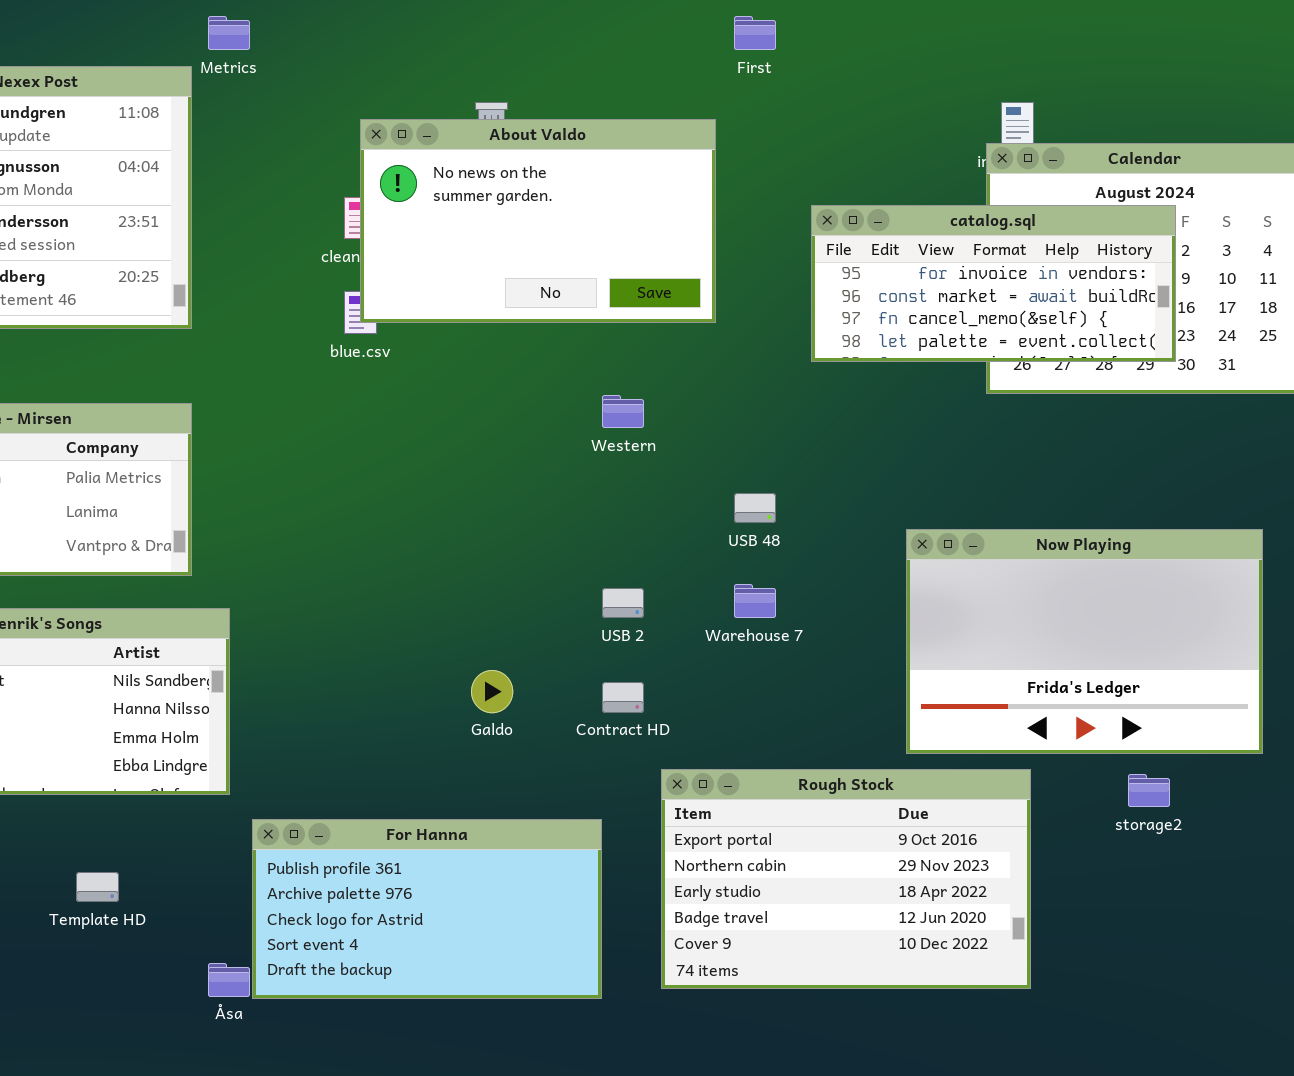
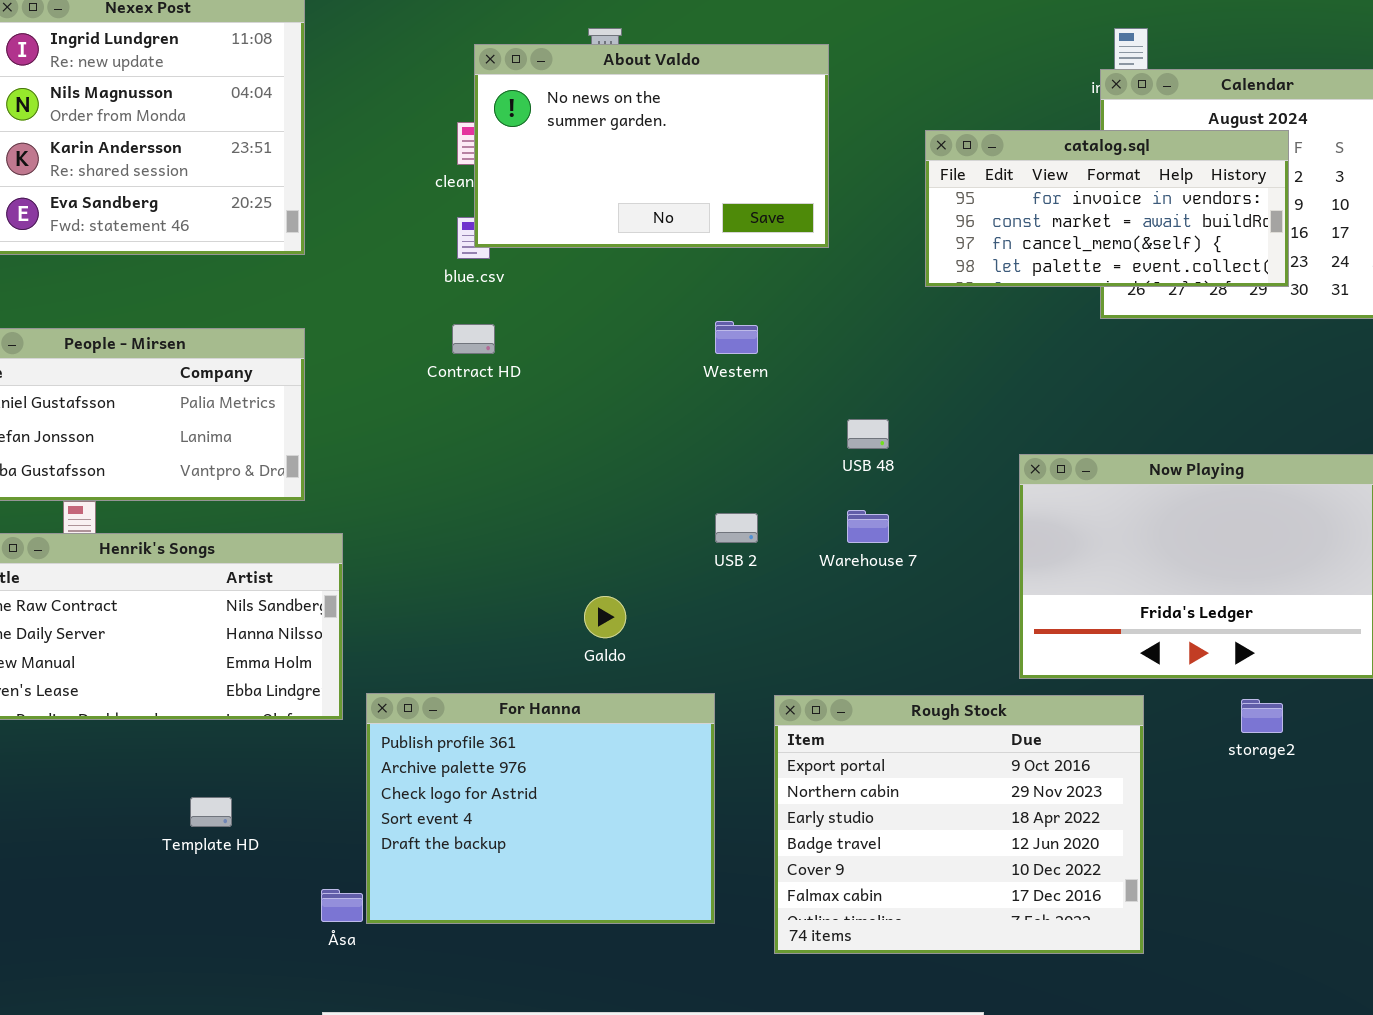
Contract HD: [602,682,644,713] -> [452,324,495,354], moved
Rough Stock: [661,769,1031,989] -> [774,695,1144,954], resized
For Hanna: [252,819,602,999] -> [366,693,715,924], resized

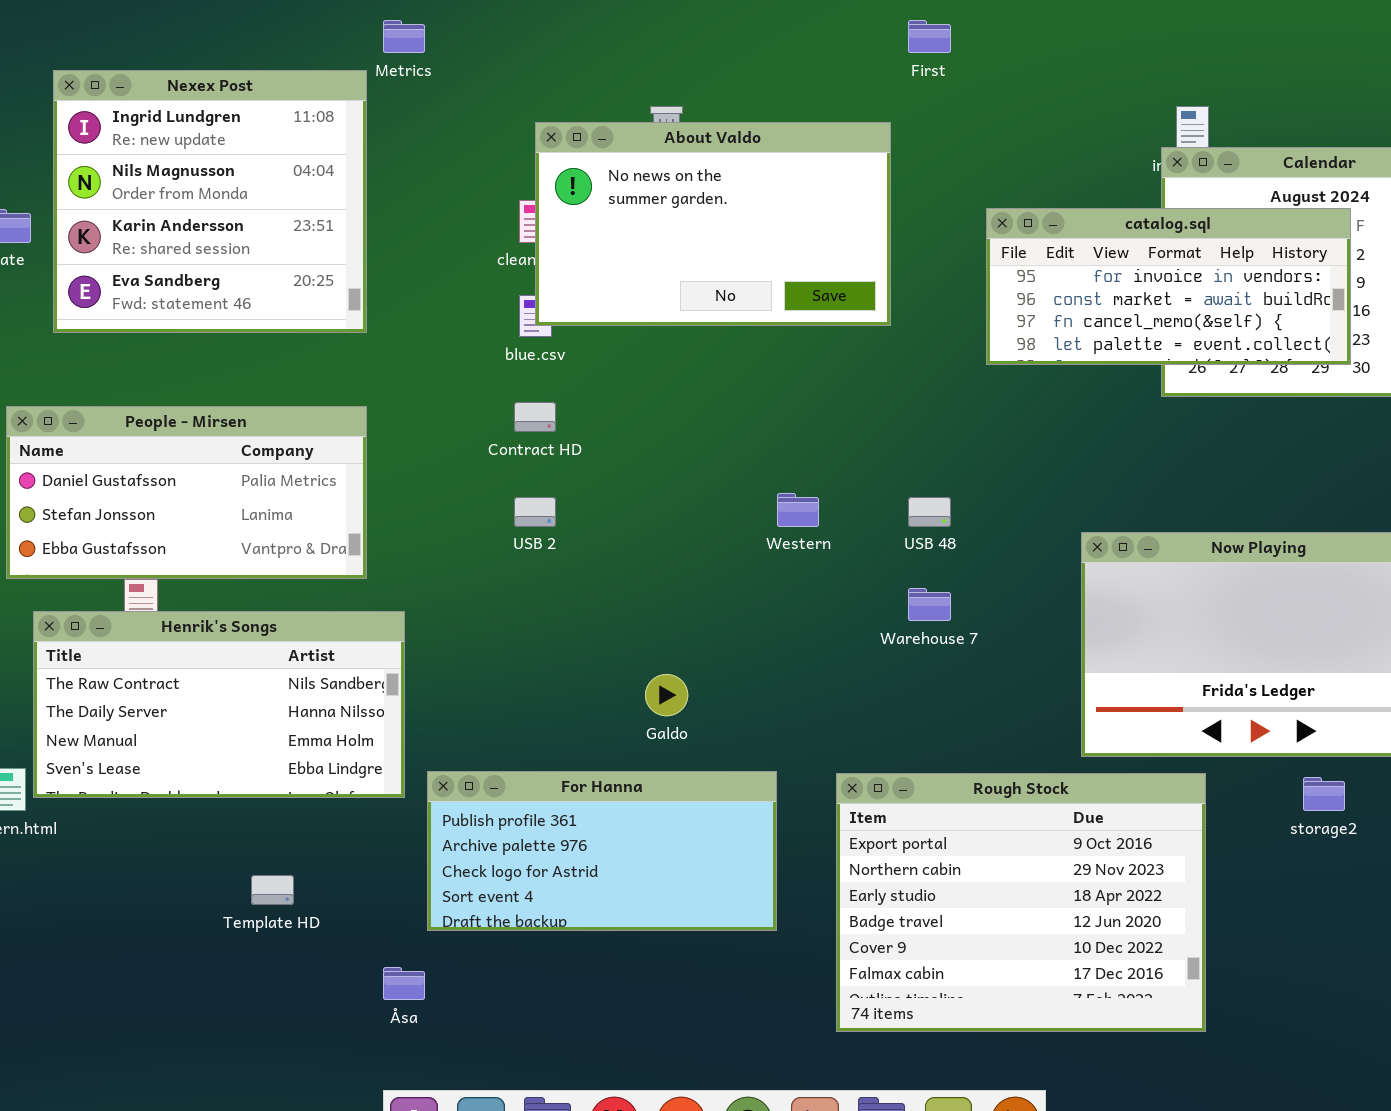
Western: [715,321,758,354] -> [777,493,819,527], moved
USB 2: [715,513,758,543] -> [514,497,556,527], moved
For Hanna: [366,693,715,924] -> [427,771,777,931], resized

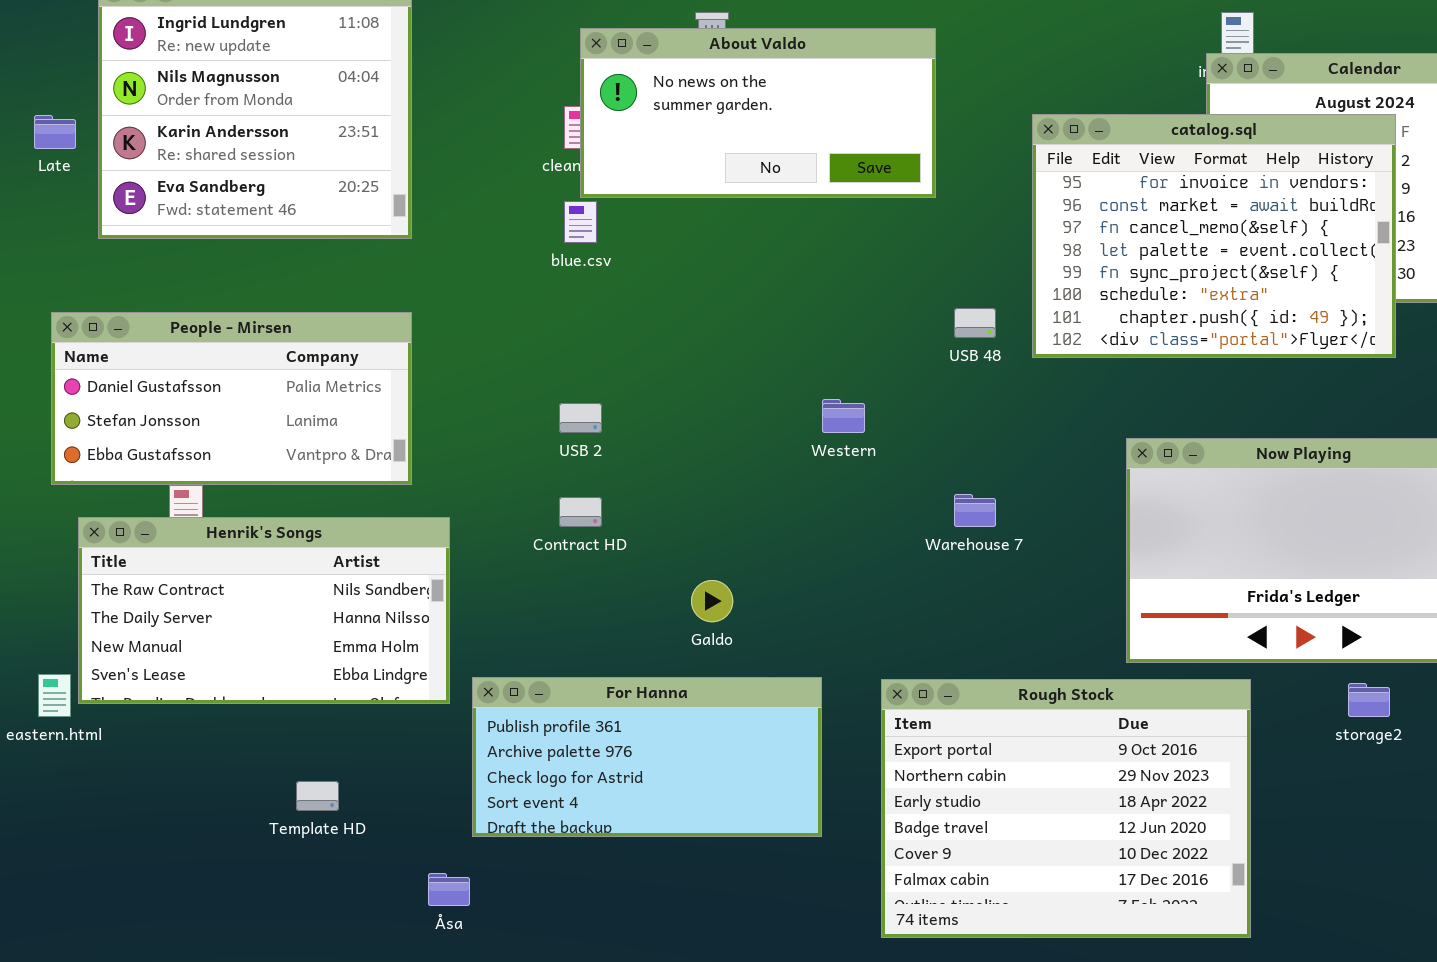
About Valdo: [535,122,891,326] -> [580,28,936,198], resized
catalog.sql: [986,208,1351,365] -> [1032,114,1396,358], resized
Contract HD: [514,402,556,432] -> [559,497,602,527], moved
USB 48: [908,497,951,527] -> [954,308,996,338], moved

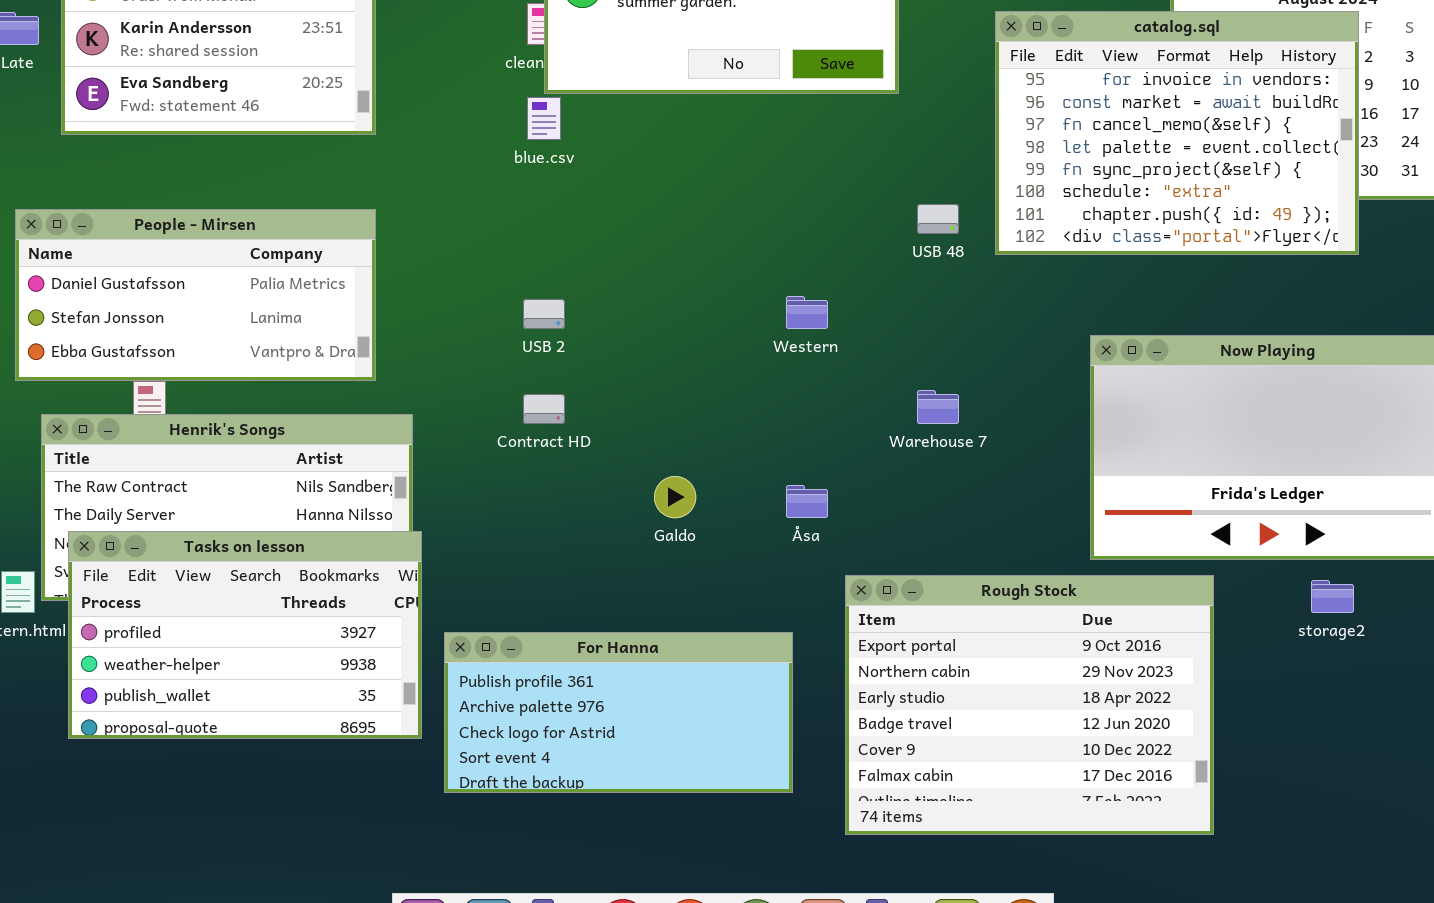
Tasks on lesson: none -> [68,531,422,739], opened
For Hanna: [472,677,822,837] -> [444,632,793,793], moved
Åsa: [428,873,470,906] -> [786,485,828,518], moved

